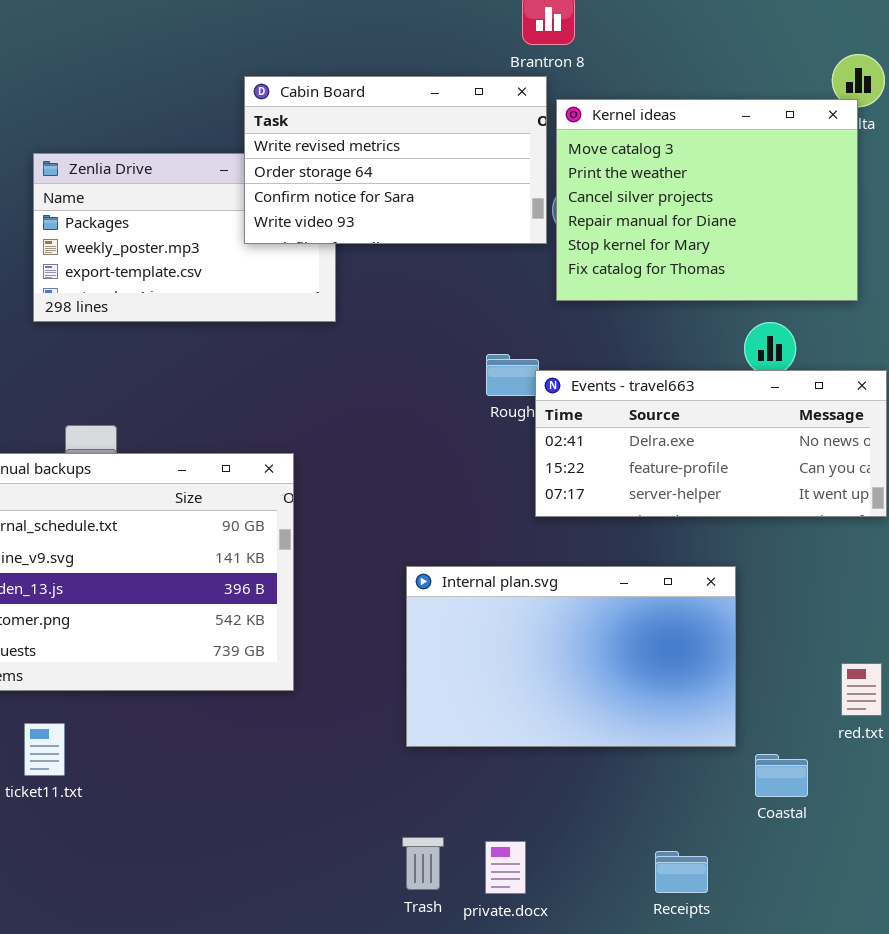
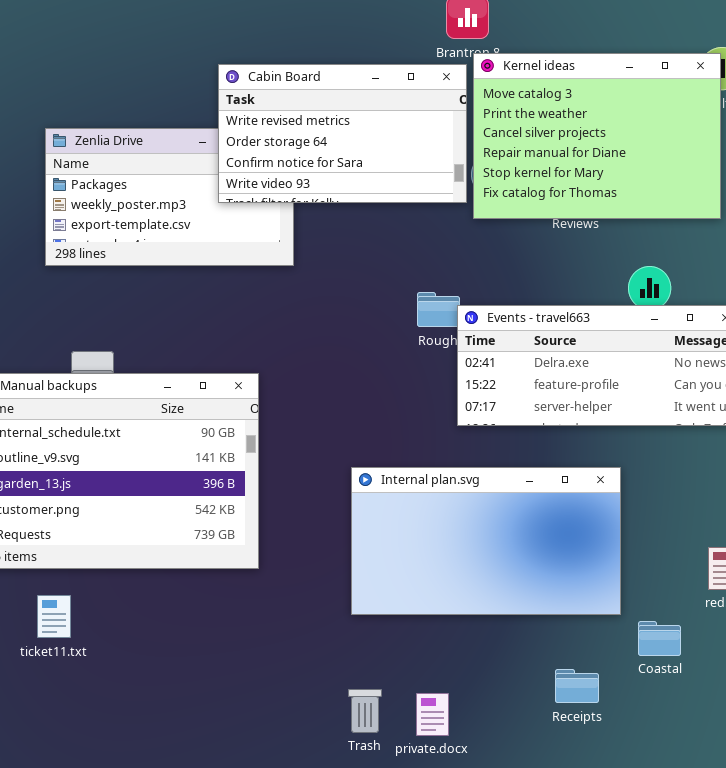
Kernel ideas: [556,99,858,301] -> [473,53,721,219], moved
Receipts: [655,851,708,893] -> [555,669,599,703], moved

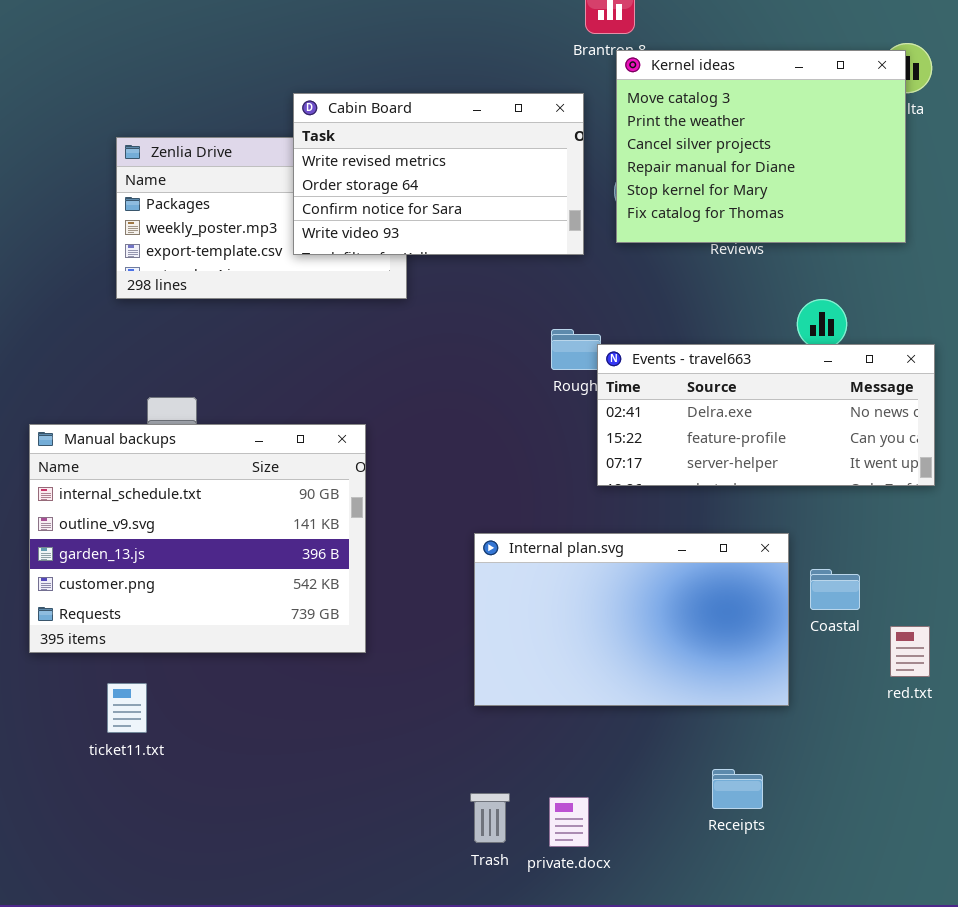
Cabin Board: [218,64,467,203] -> [293,93,584,255], moved
Coastal: [638,621,681,656] -> [810,569,860,610], moved

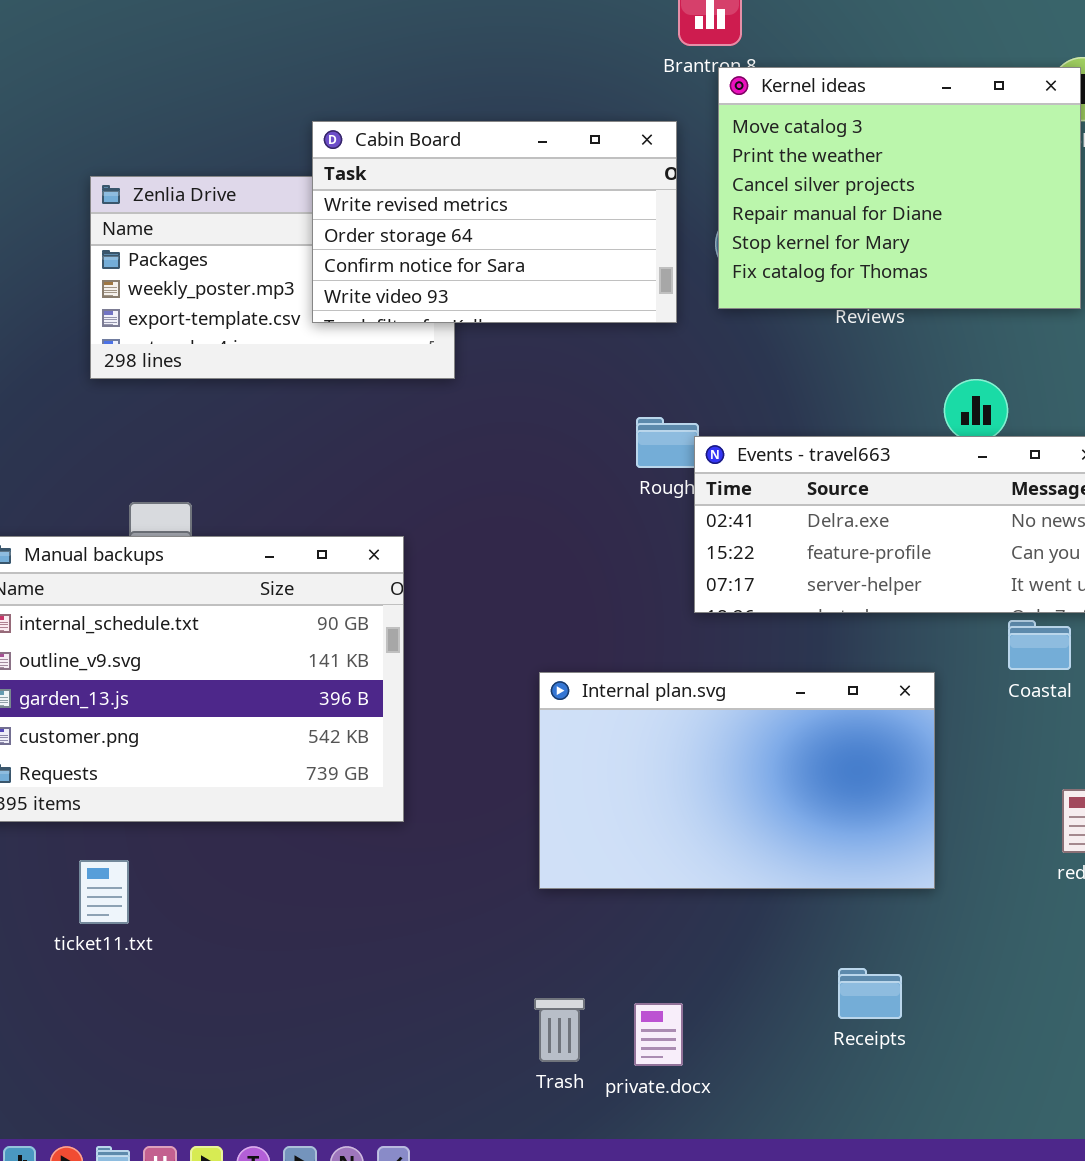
Coastal: [810,569,860,610] -> [1008,620,1071,670], moved

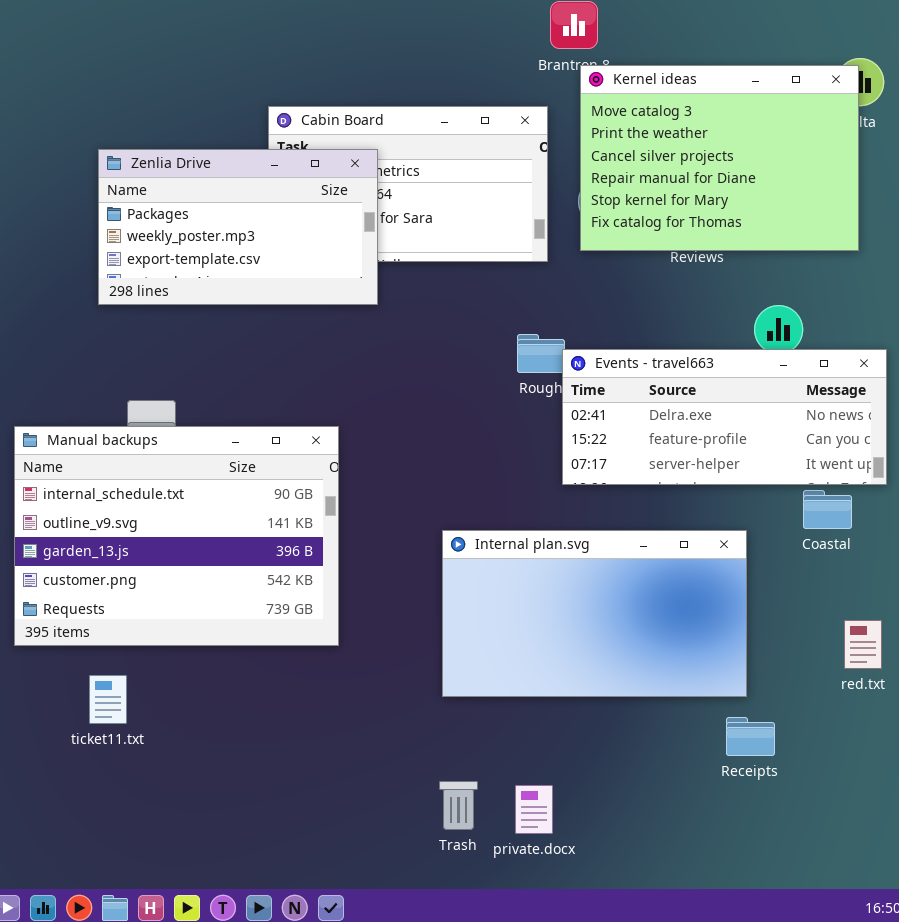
Zenlia Drive: [90,176,455,379] -> [98,149,378,305], raised
Receipts: [838,968,902,1019] -> [726,717,775,756], moved

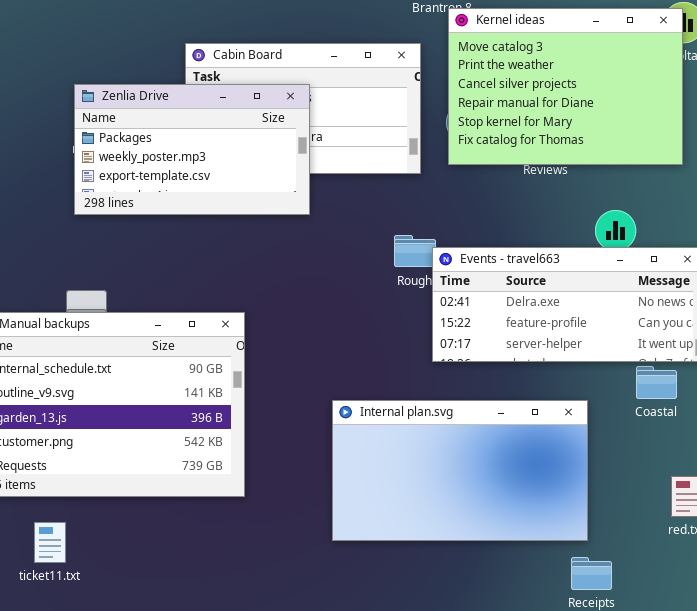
Zenlia Drive: [98,149,378,305] -> [74,84,310,215], moved

